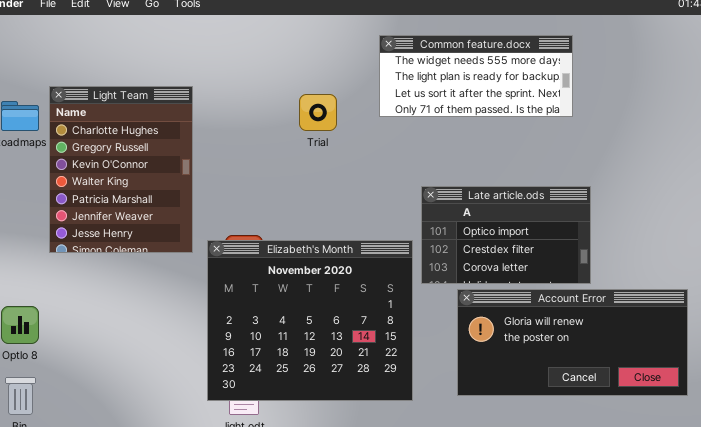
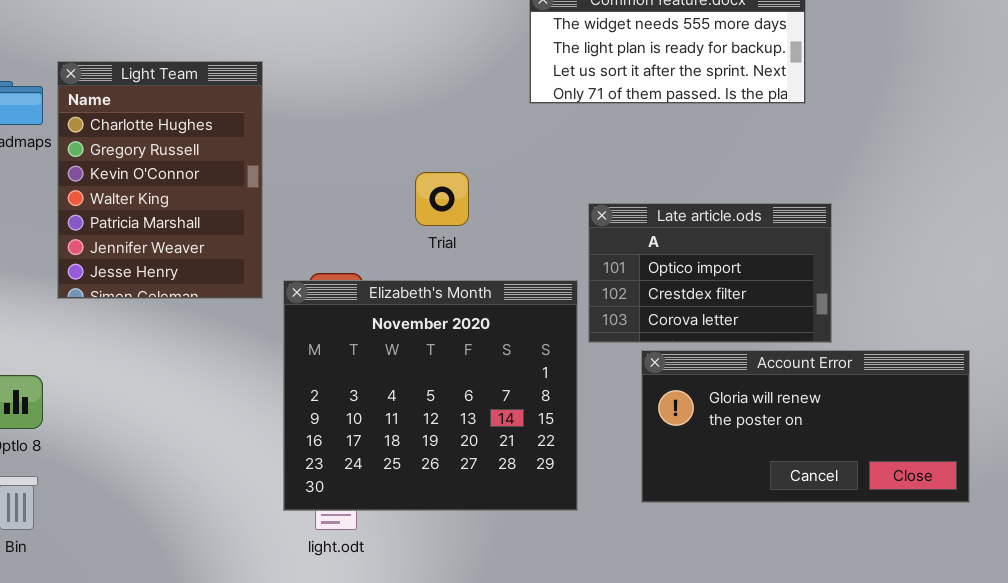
Trial: [299,94,337,131] -> [415,172,469,226], moved

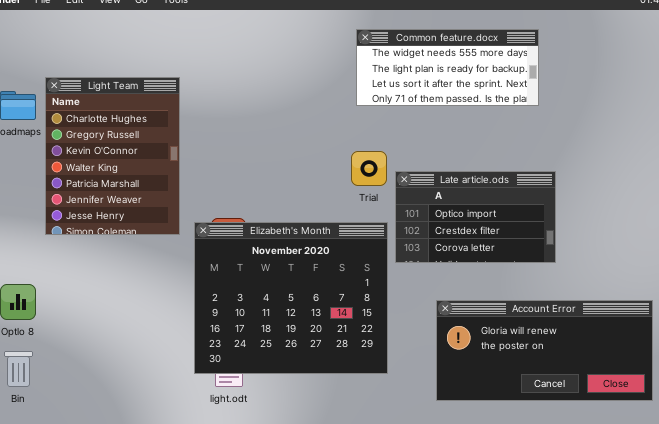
Trial: [415,172,469,226] -> [351,151,387,186], moved
Account Error: [641,350,970,503] -> [436,300,653,401], moved

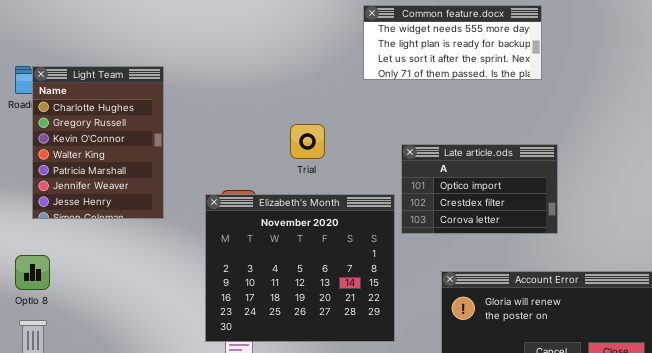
Light Team: [45,77,180,235] -> [32,66,164,219], moved
Trial: [351,151,387,186] -> [290,124,325,159], moved

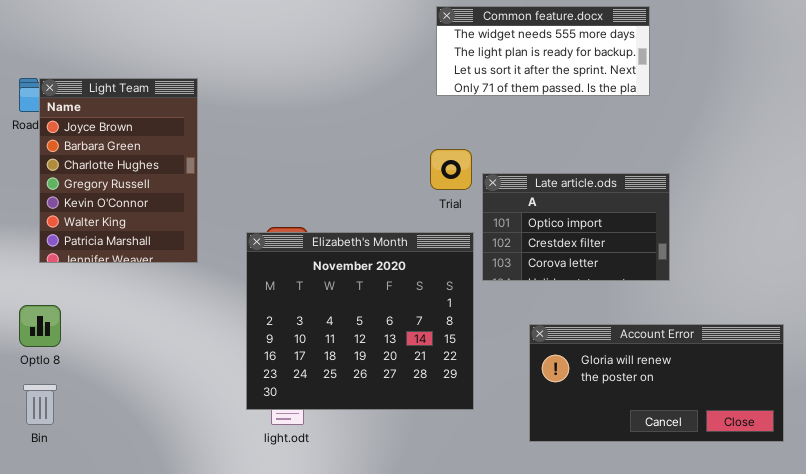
Light Team: [32,66,164,219] -> [39,78,198,263], scrolled up 2 rows
Trial: [290,124,325,159] -> [430,149,472,190], moved

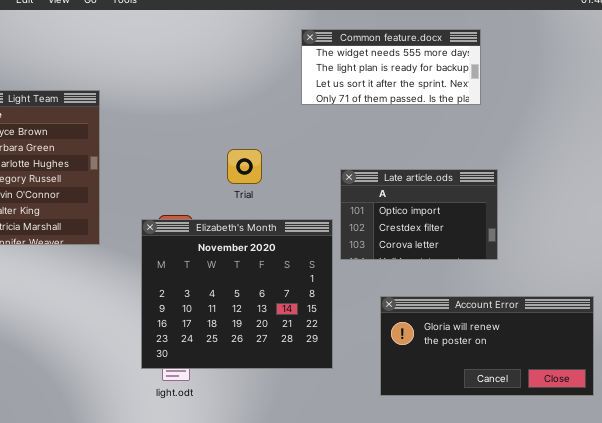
Trial: [430,149,472,190] -> [227,149,262,184], moved

